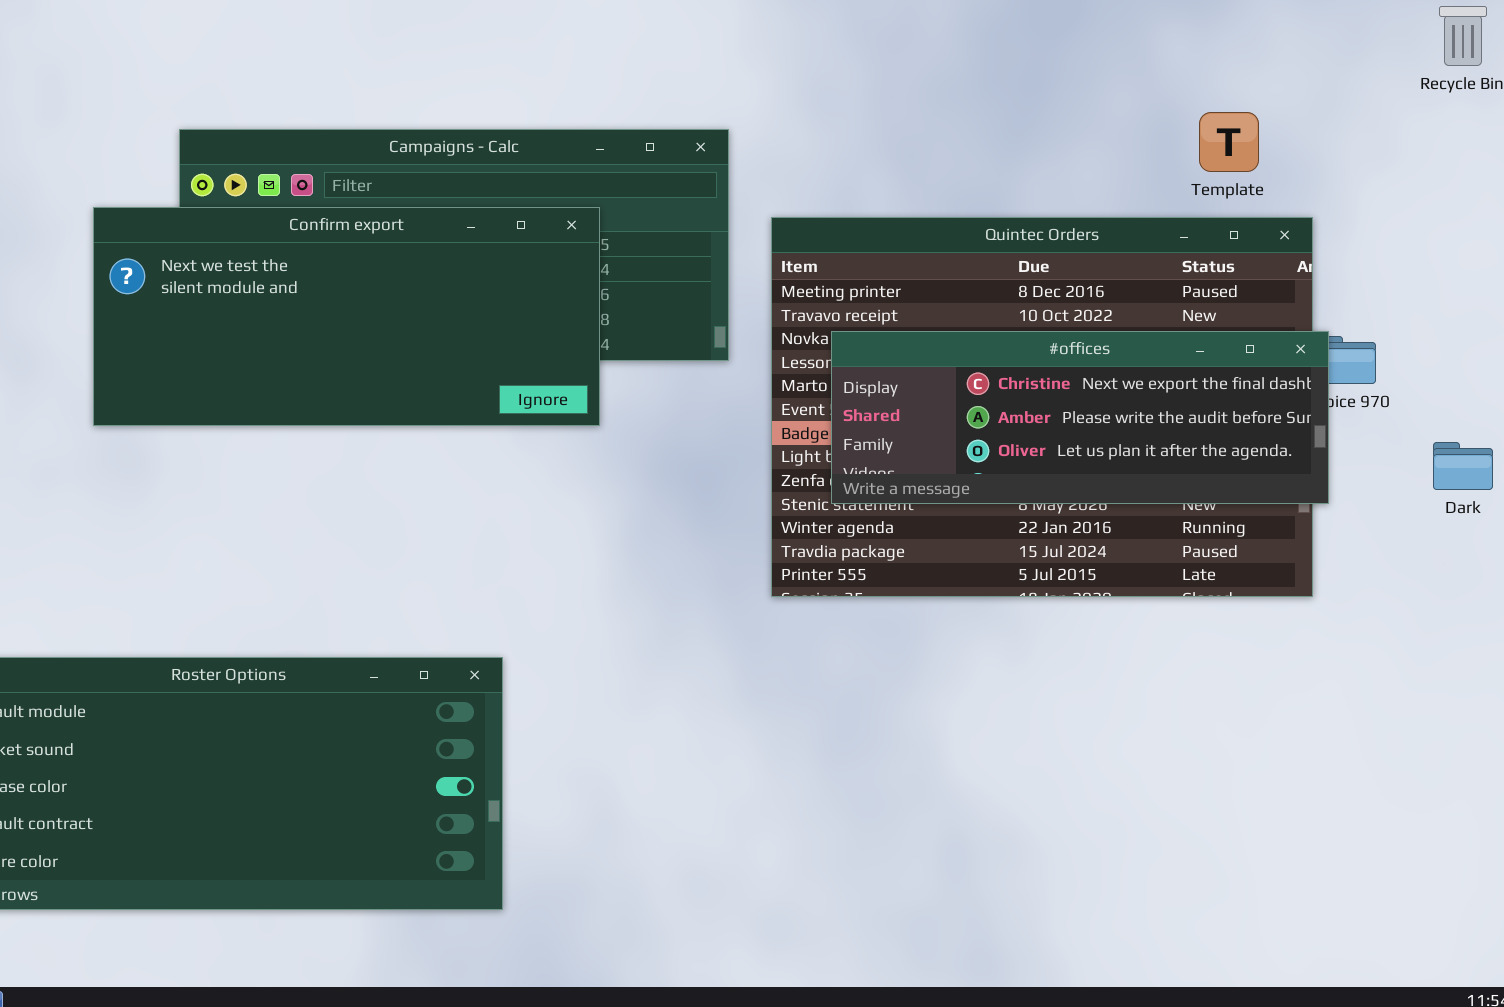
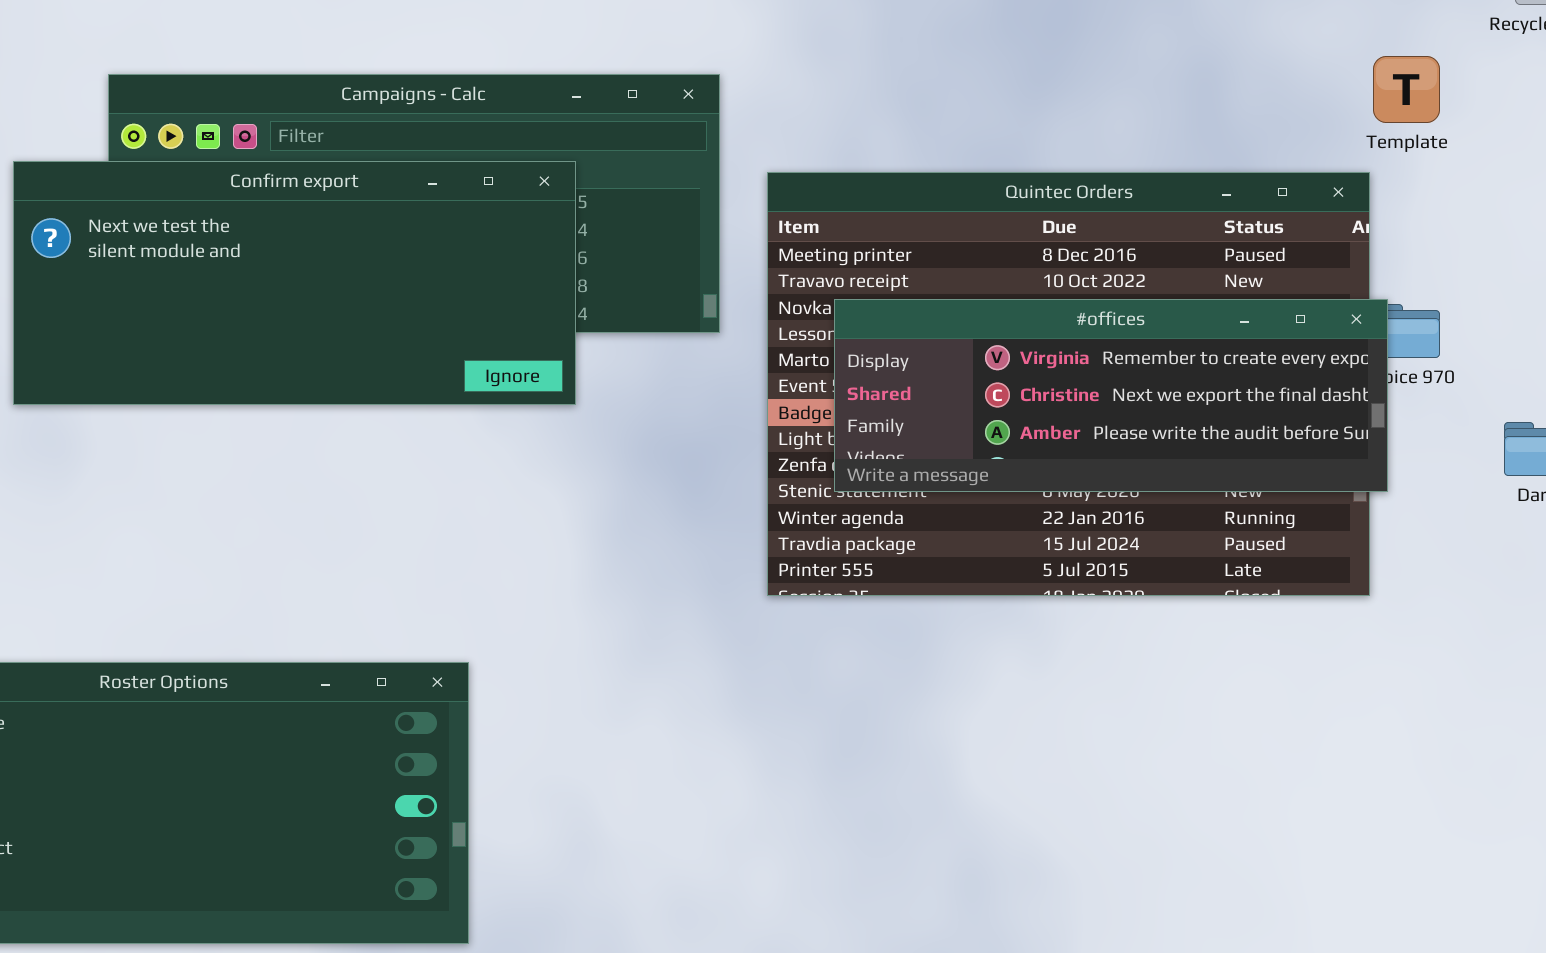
Template: [1199,112,1259,172] -> [1373,56,1440,123], moved
#offices: [831,331,1329,504] -> [834,299,1388,492], scrolled up 1 row

